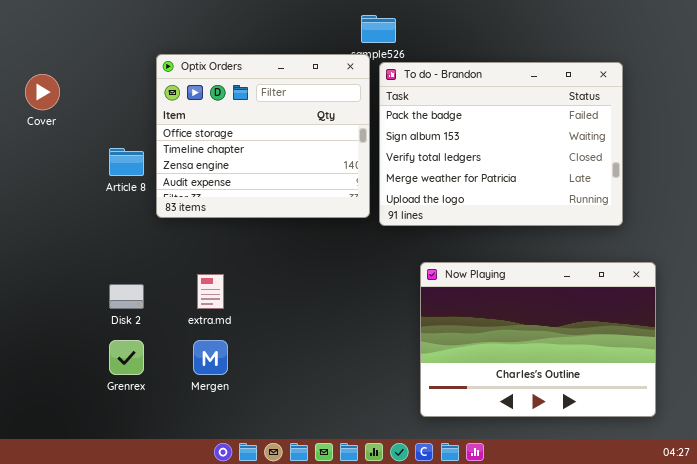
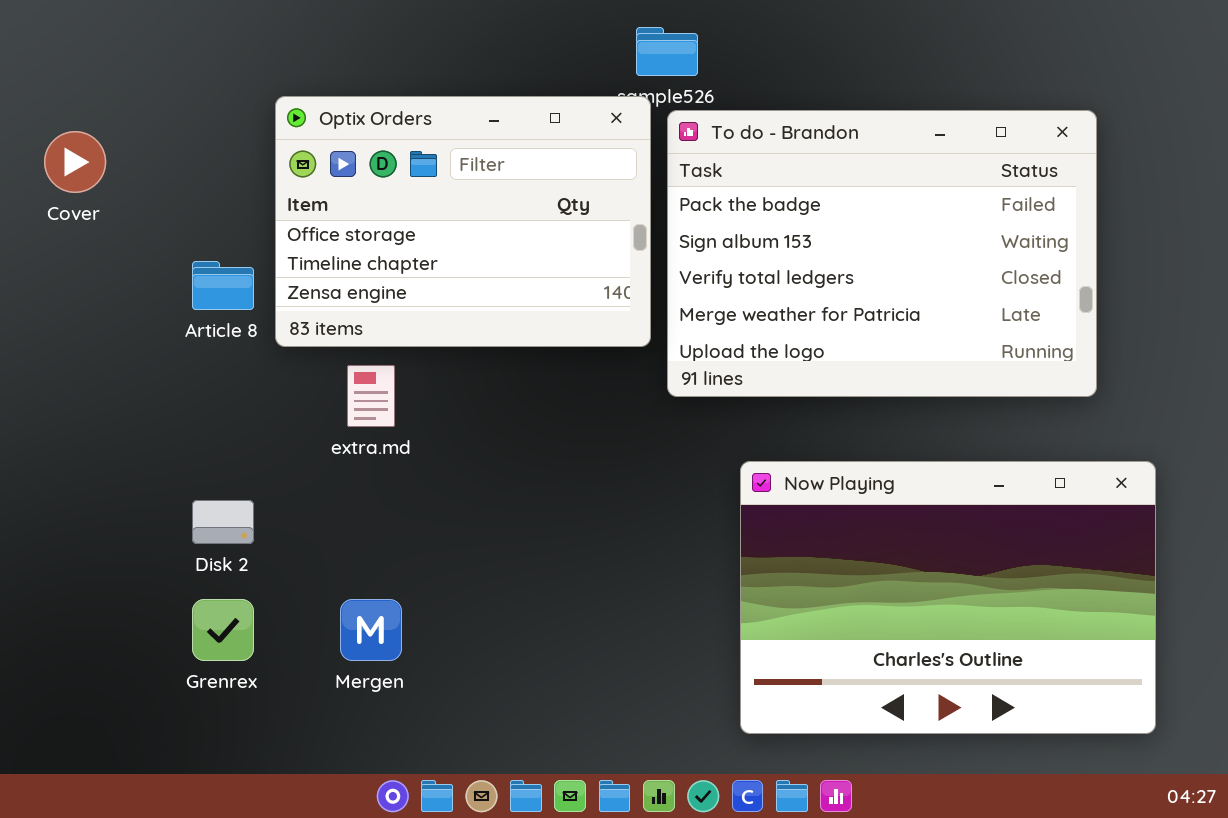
Optix Orders: [156,54,370,218] -> [275,96,651,347], resized
extra.md: [197,274,224,309] -> [347,365,395,427], moved

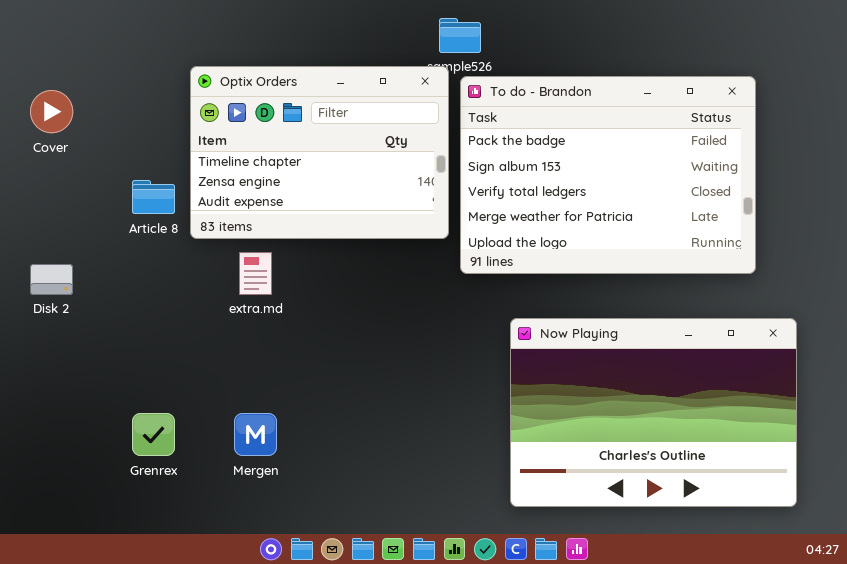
Optix Orders: [275,96,651,347] -> [190,66,449,239], scrolled down 1 row
Disk 2: [192,500,254,544] -> [30,264,73,295], moved

